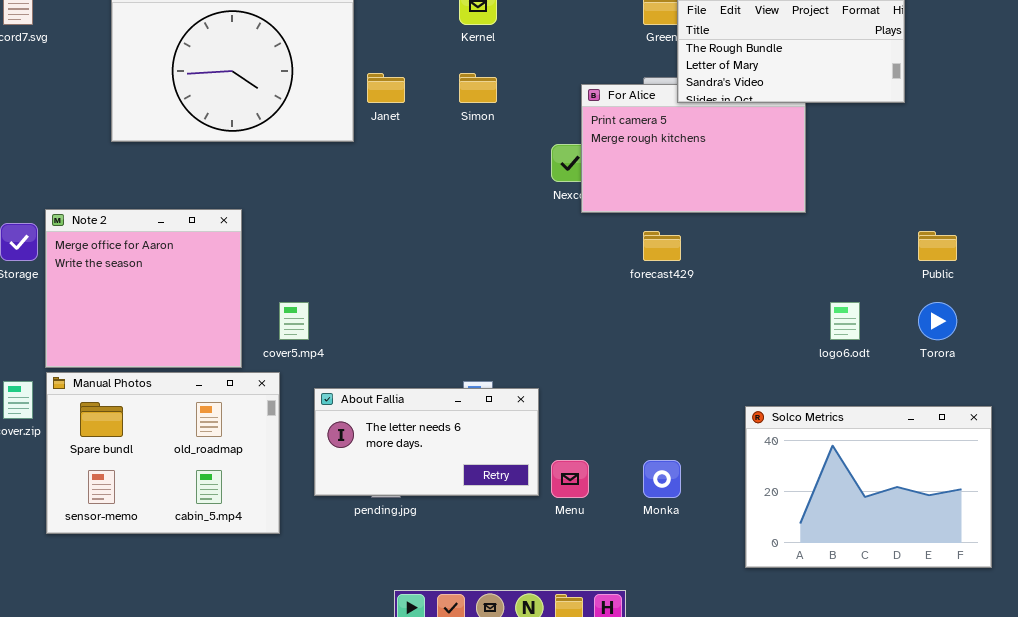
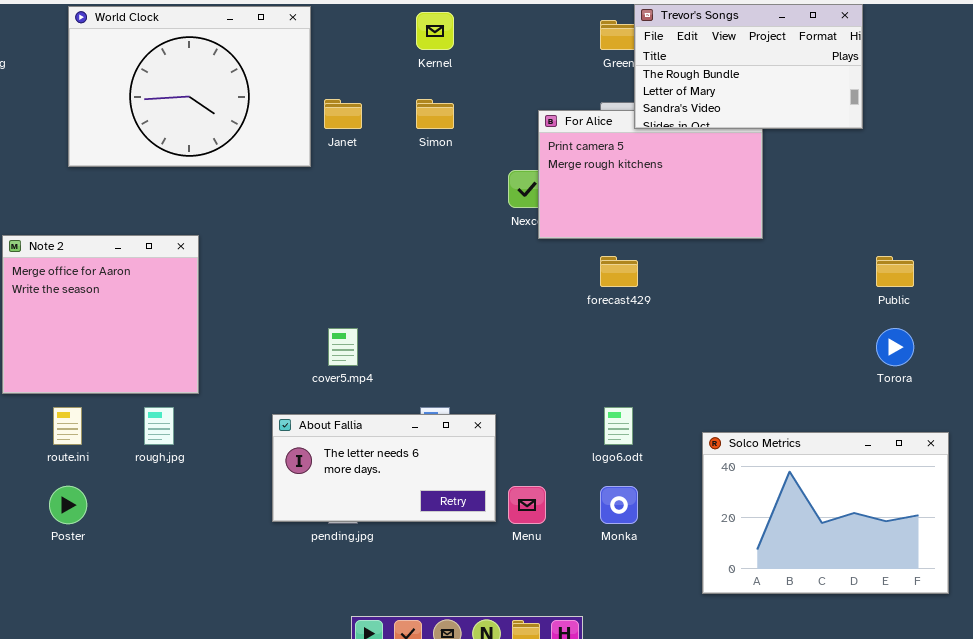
cover5.mp4: [279,302,309,340] -> [328,328,358,366], moved
logo6.odt: [830,302,860,340] -> [604,407,633,445], moved
Manual Photos: [46,372,280,534] -> none, closed

